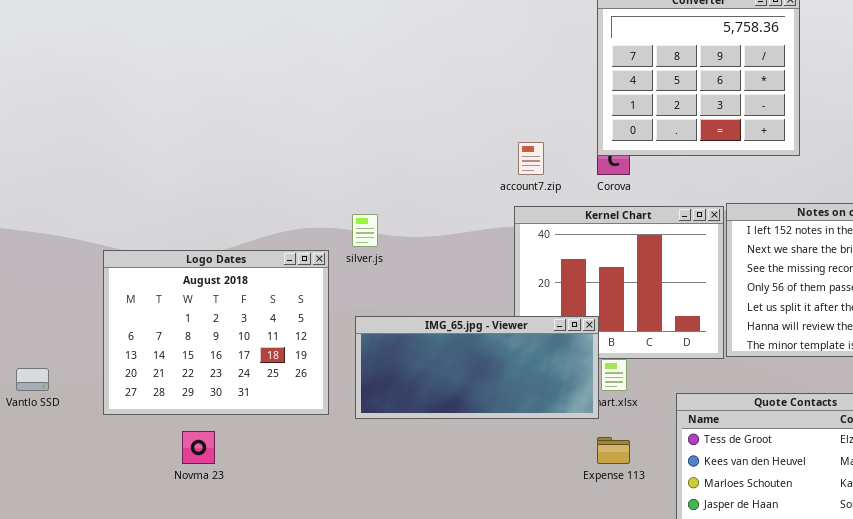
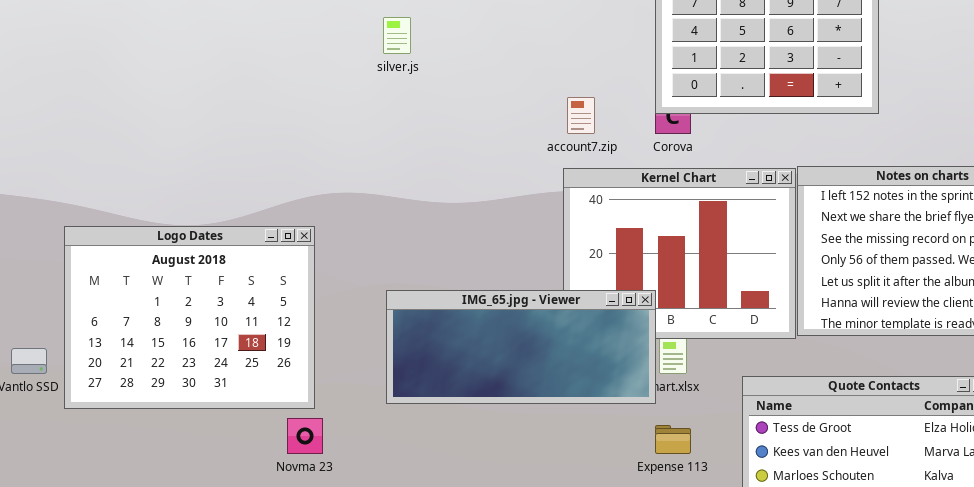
silver.js: [352,214,378,247] -> [383,17,411,54], moved
Logo Dates: [103,250,329,415] -> [64,226,315,409], moved
Novma 23: [182,431,215,464] -> [287,418,323,454], moved

